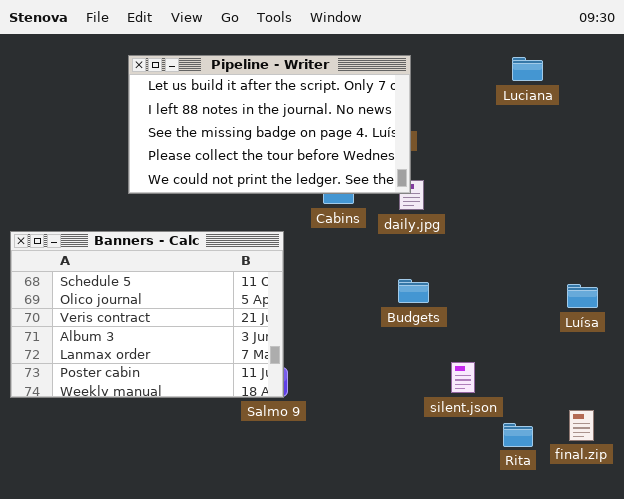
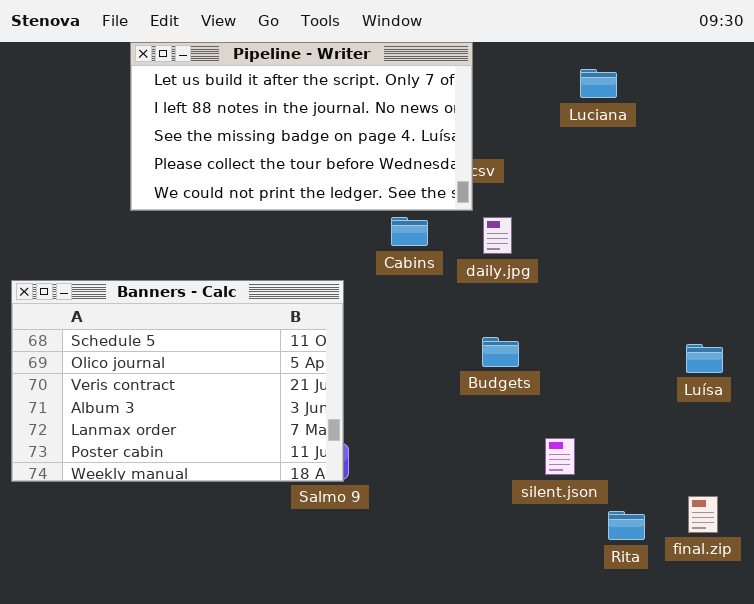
Pipeline - Writer: [128,55,411,194] -> [130,42,473,211], moved
Luciana: [512,57,543,81] -> [580,69,617,98], moved

